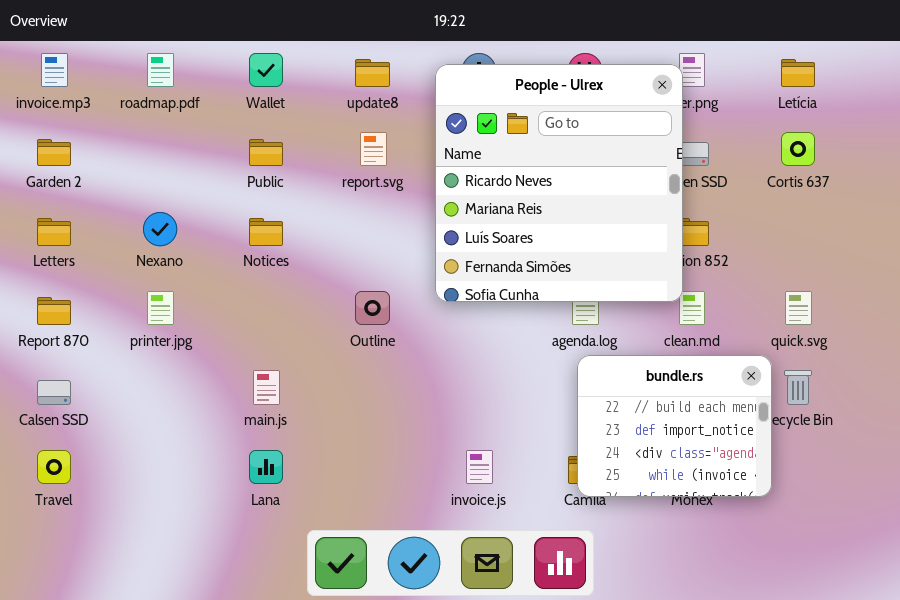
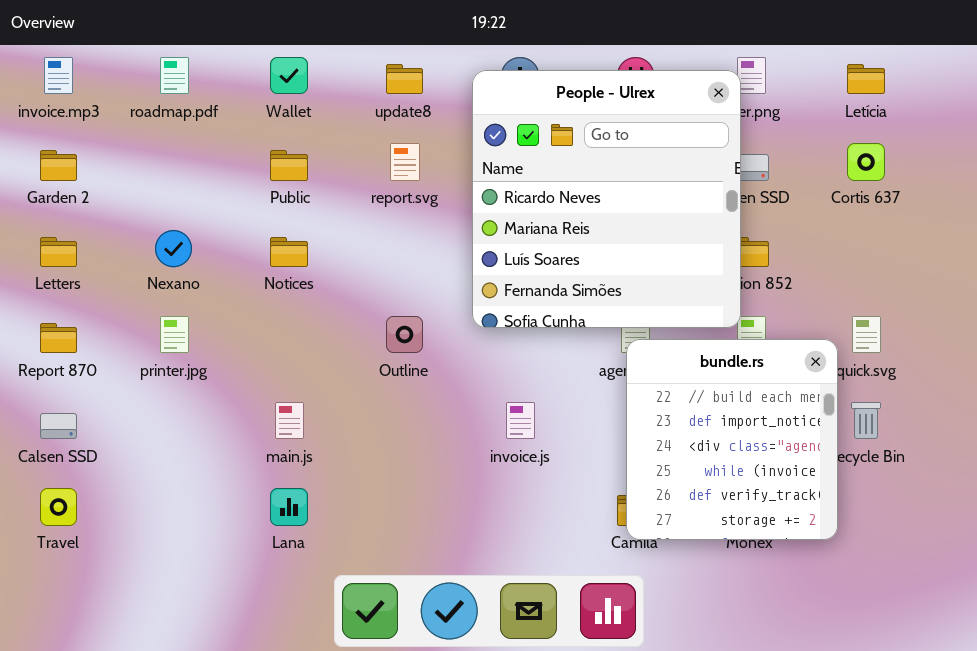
bundle.rs: [577,355,772,497] -> [626,339,838,540], resized
invoice.js: [466,450,493,484] -> [506,402,535,439], moved

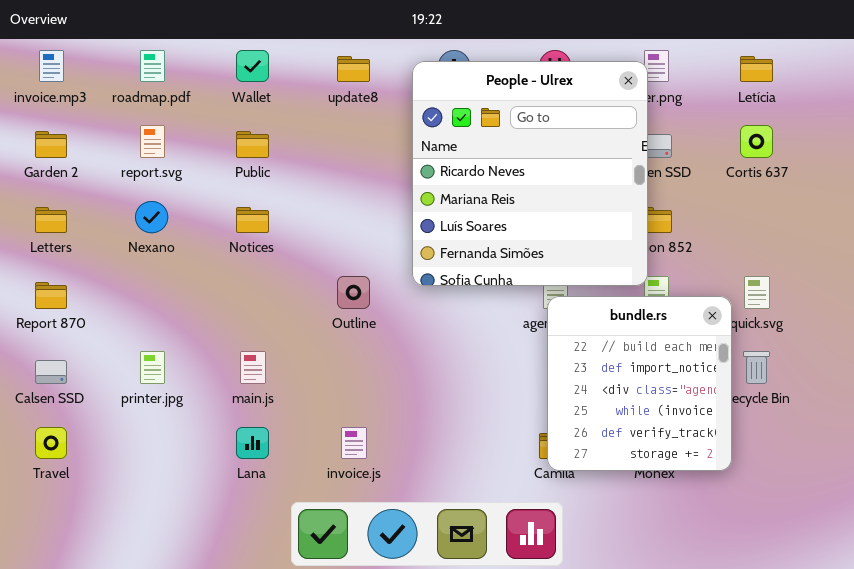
report.svg: [390,143,420,181] -> [140,125,165,158], moved
printer.jpg: [160,316,189,353] -> [140,351,165,384], moved
invoice.js: [506,402,535,439] -> [341,427,367,459], moved

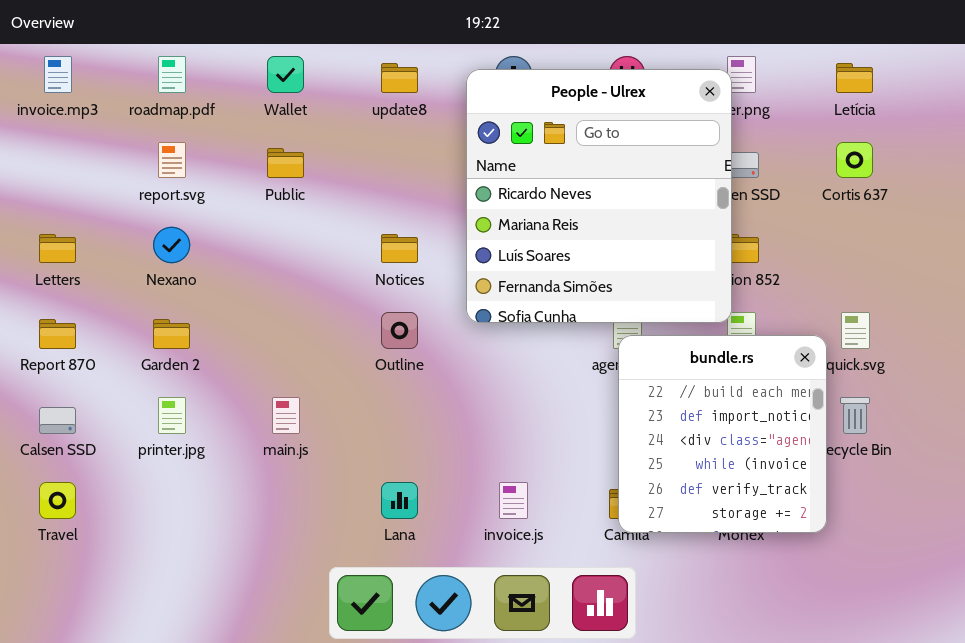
Garden 2: [35,131,67,158] -> [153,319,190,349], moved
Notices: [236,207,269,233] -> [381,234,418,263], moved
Lana: [236,427,269,459] -> [381,482,418,519], moved
invoice.js: [341,427,367,459] -> [499,482,528,519], moved

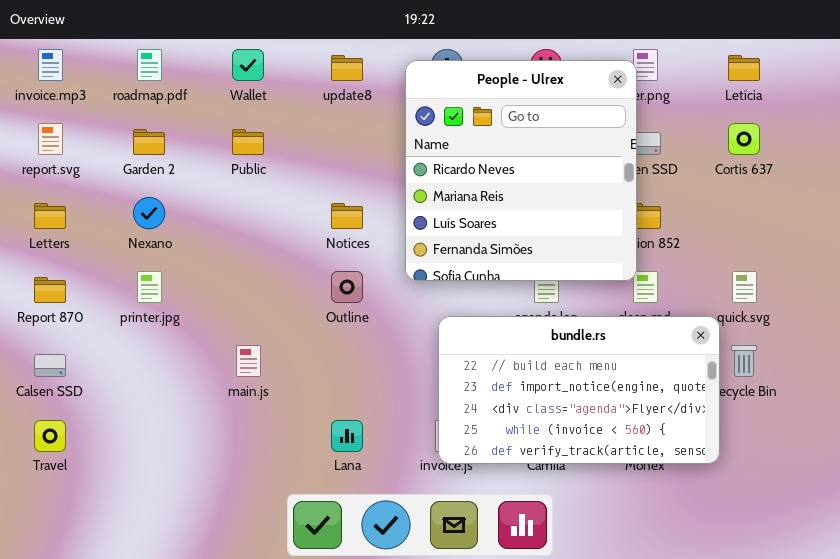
report.svg: [158,142,186,178] -> [38,123,63,155], moved
Garden 2: [153,319,190,349] -> [133,129,165,155], moved
bundle.rs: [618,335,827,533] -> [438,316,720,464], resized
printer.jpg: [158,397,186,434] -> [137,271,162,303], moved

